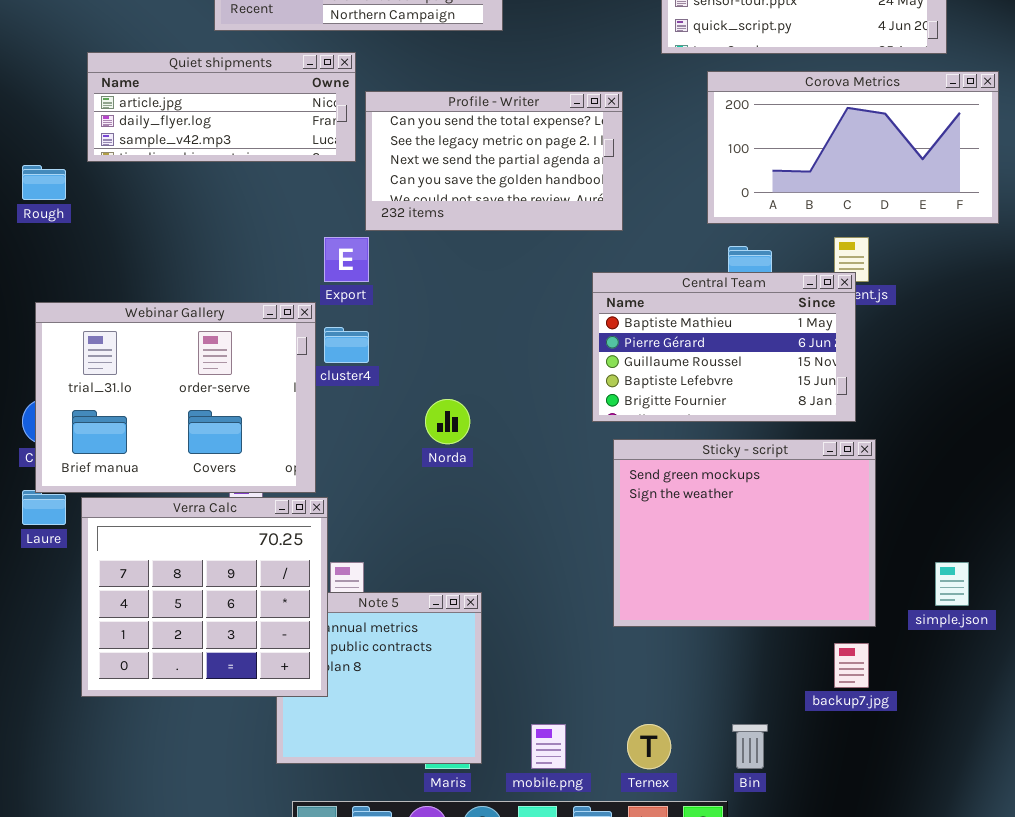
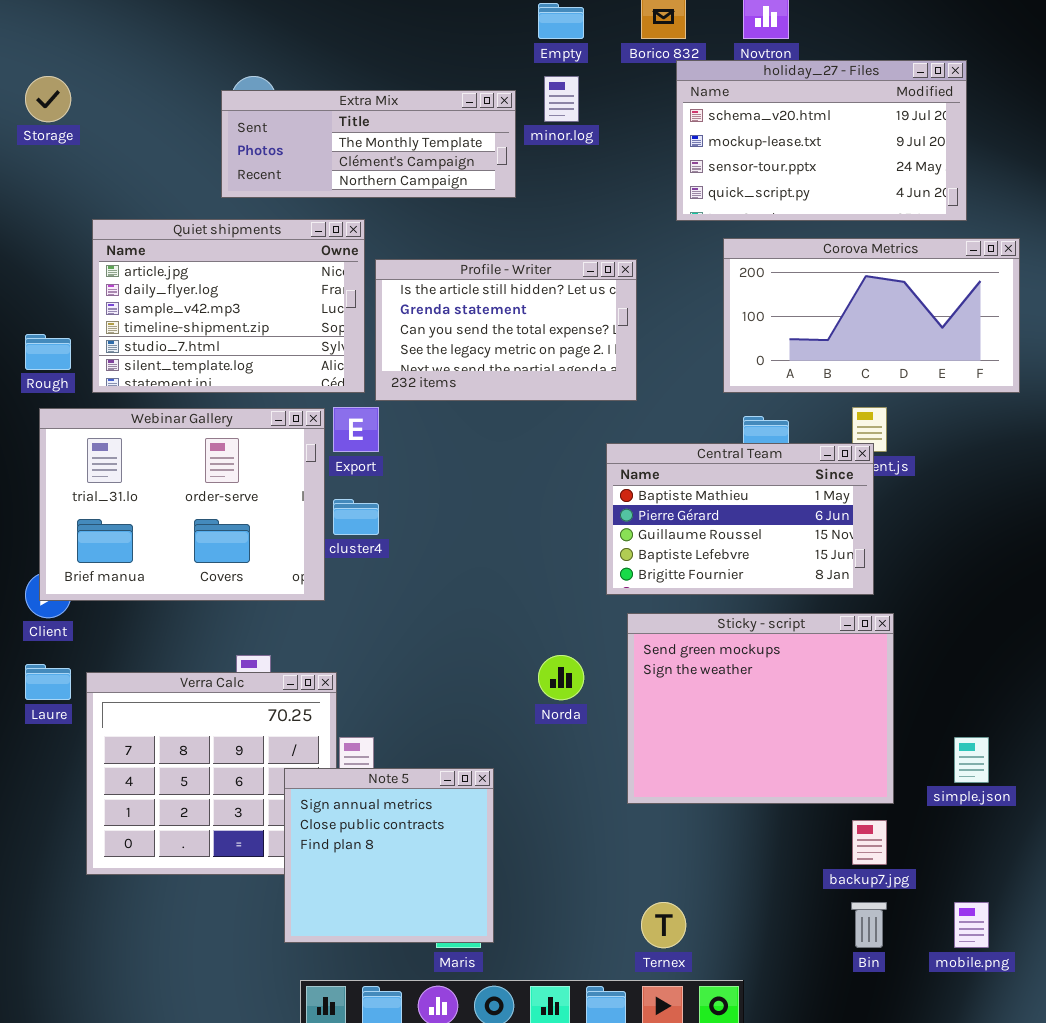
Quiet shipments: [87,52,356,162] -> [92,219,365,393], resized
Profile - Writer: [365,91,623,231] -> [375,259,637,401], scrolled up 2 rows
Webinar Gallery: [35,302,316,493] -> [39,408,325,601], moved
Norda: [425,399,470,444] -> [538,655,584,700], moved
Note 5: [276,592,482,764] -> [284,768,494,943], raised
mobile.png: [531,724,566,769] -> [954,902,989,948], moved
Bin: [732,724,768,769] -> [851,902,887,948], moved

